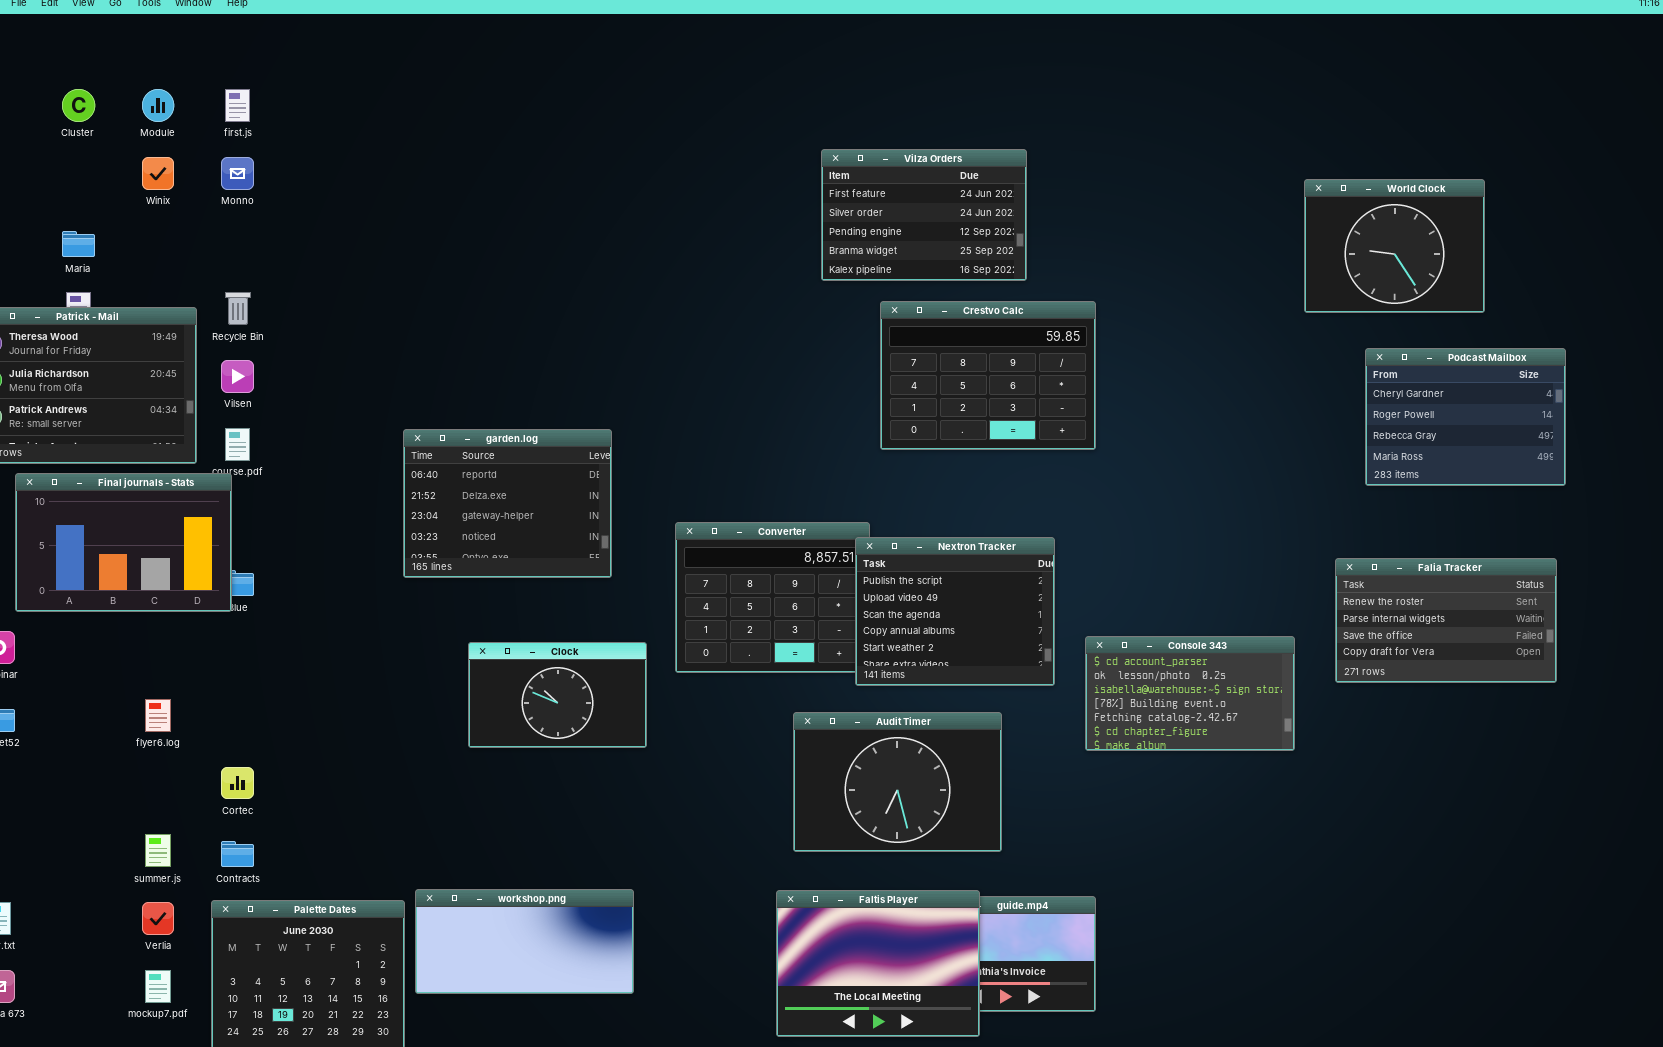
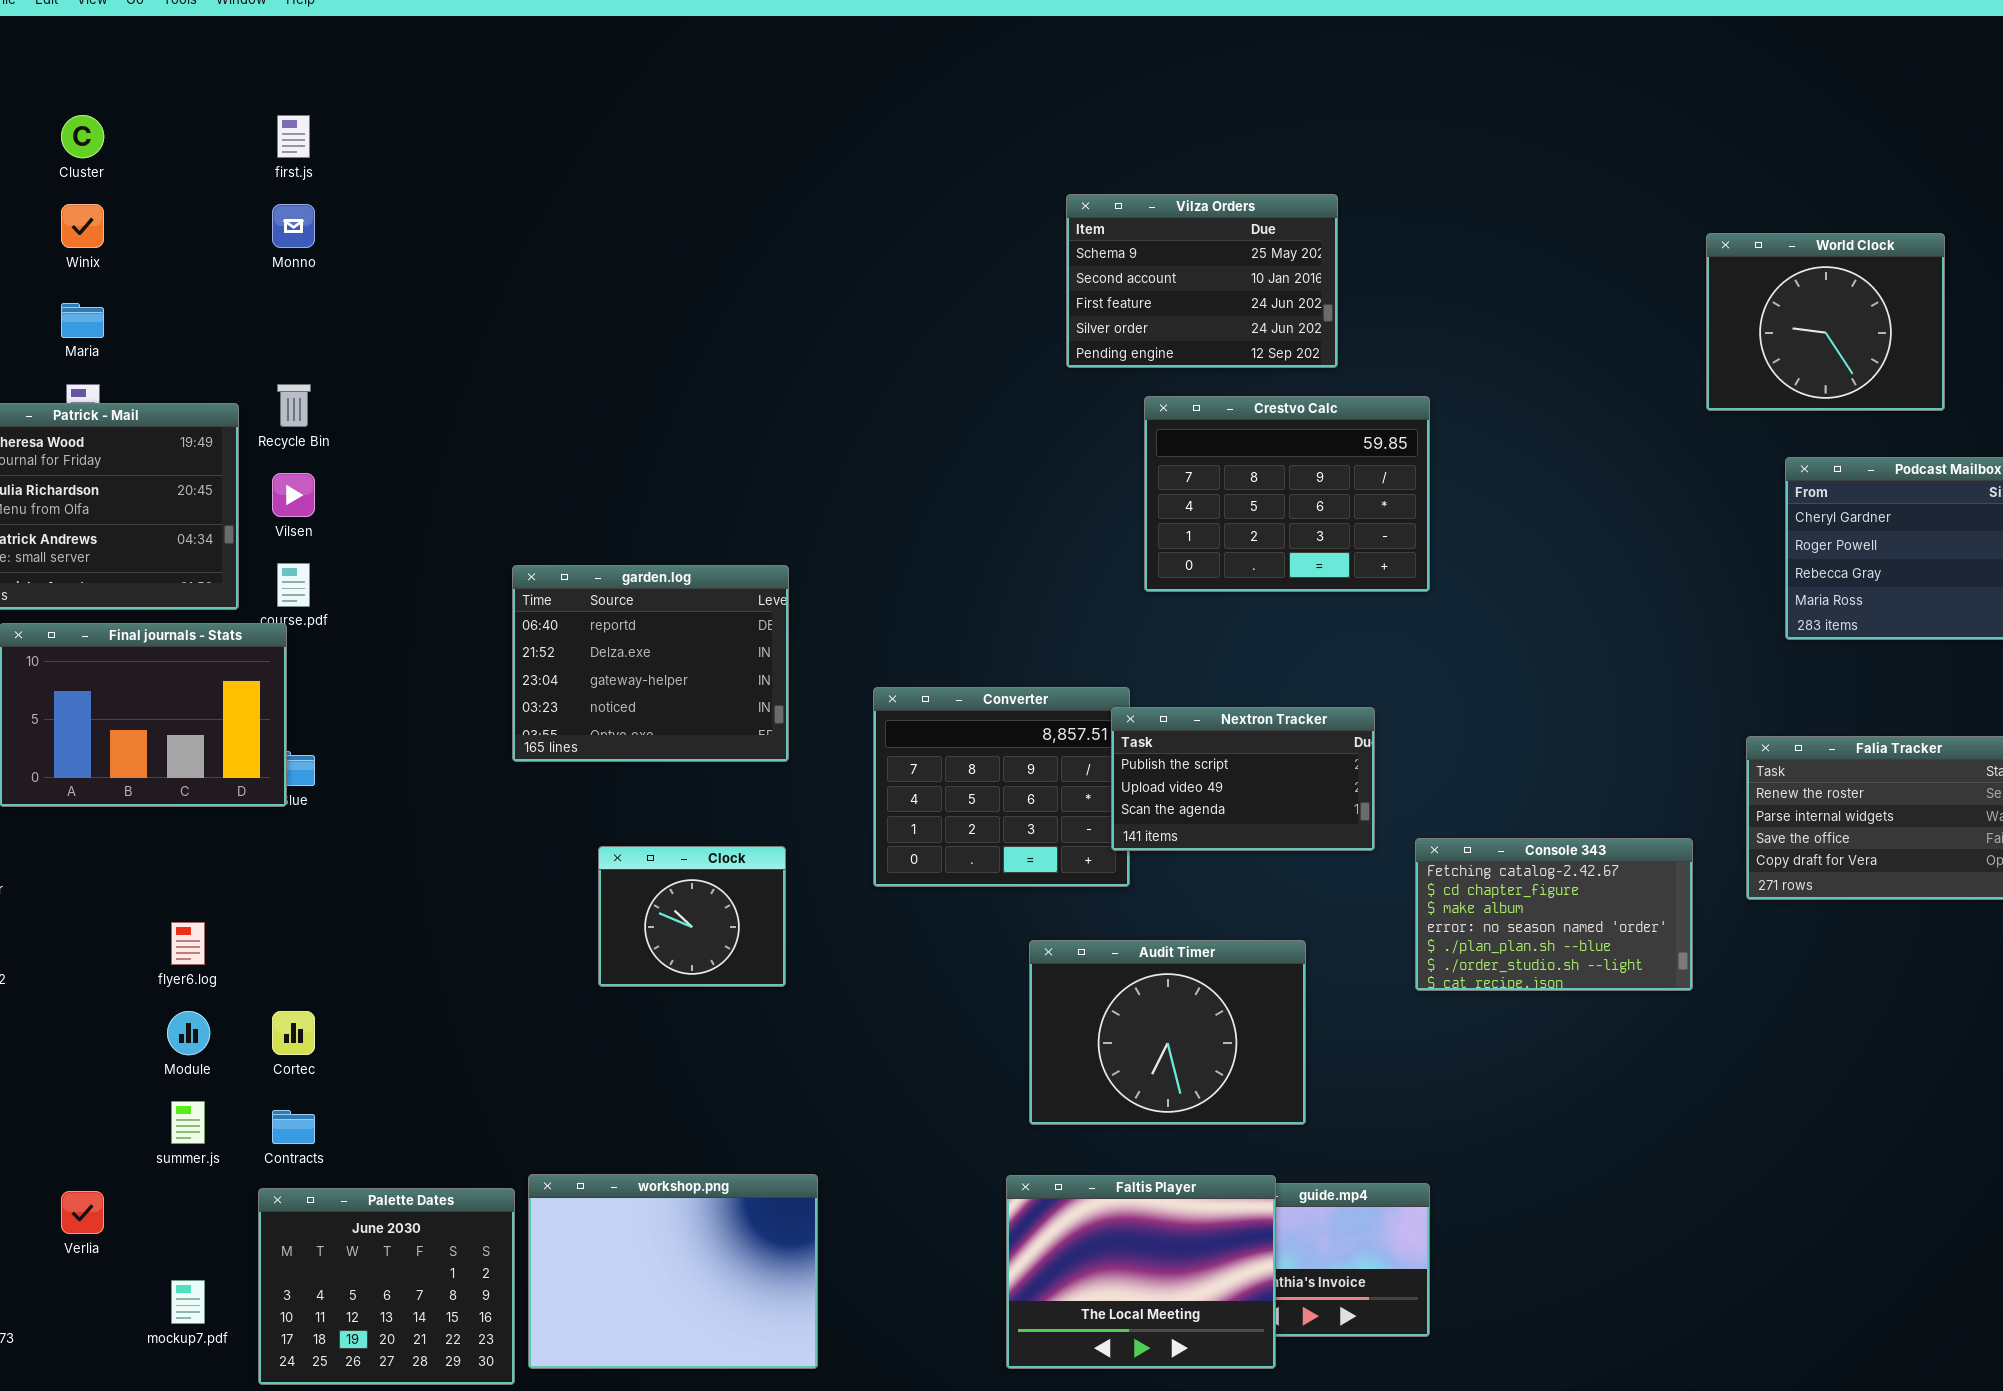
Module: [142,89,174,122] -> [167,1011,210,1055], moved
Vilza Orders: [821,149,1027,281] -> [1066,194,1338,368], scrolled up 2 rows
Winix: [142,157,174,190] -> [61,204,104,248], moved
Nextron Tracker: [855,537,1055,686] -> [1111,707,1375,851], resized
Console 343: [1085,636,1295,751] -> [1415,838,1693,991], scrolled down 4 rows
Clock: [468,642,647,748] -> [598,846,786,987], resized
workshop.png: [415,889,634,994] -> [528,1174,818,1369], resized
Verlia: [142,902,174,935] -> [61,1191,104,1234], moved

